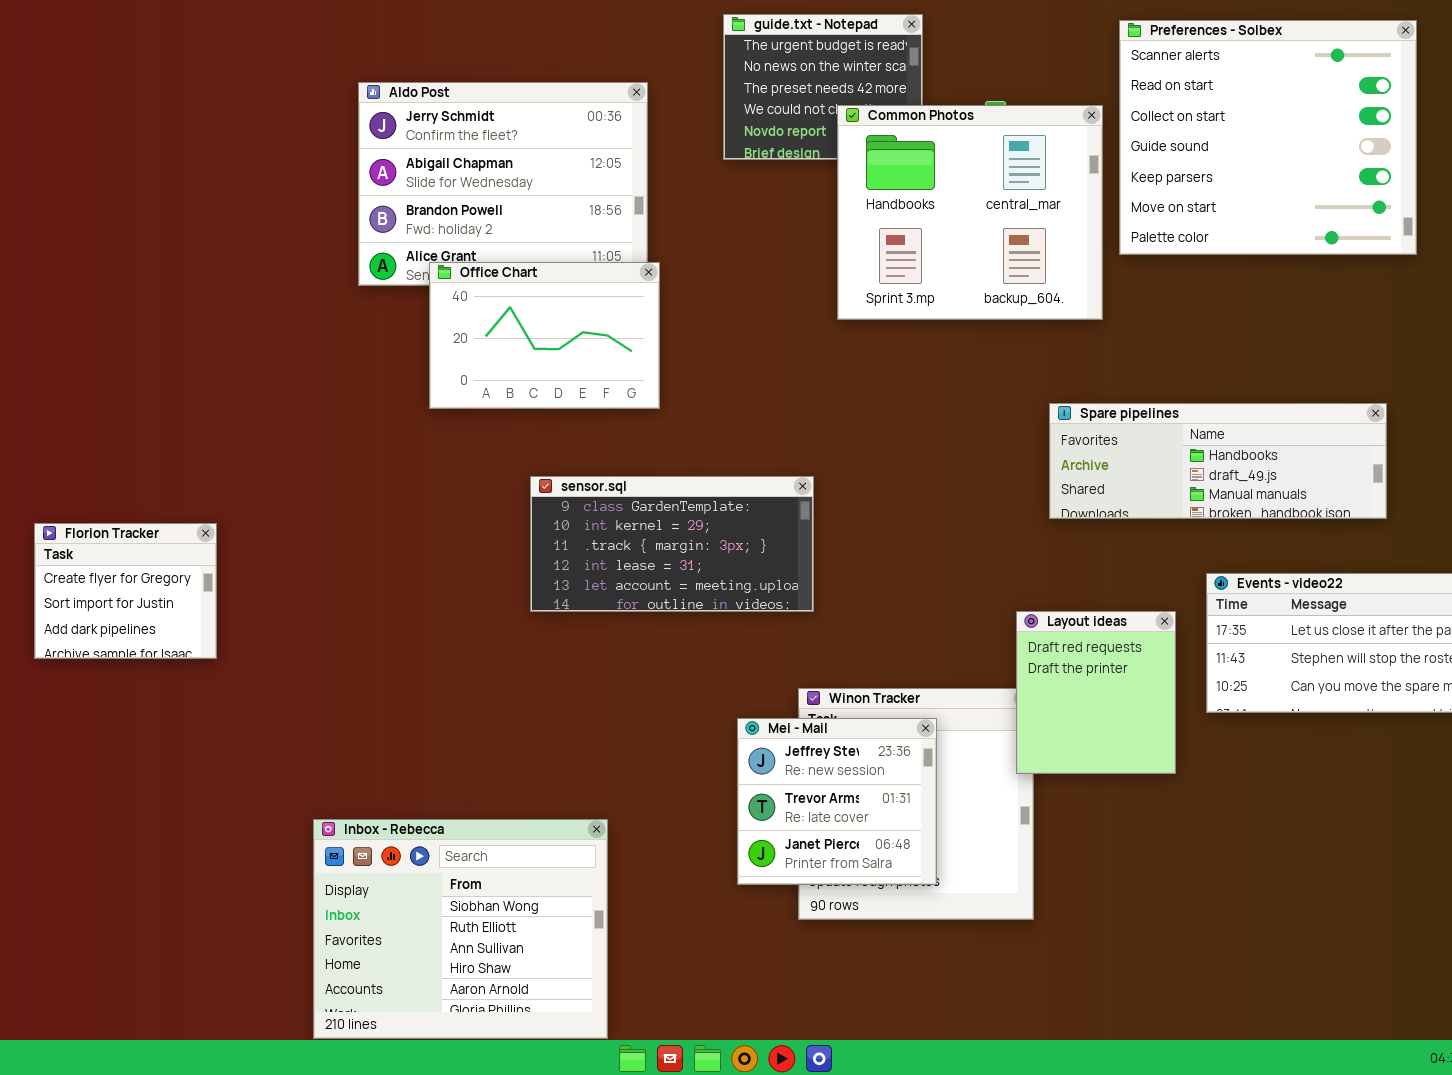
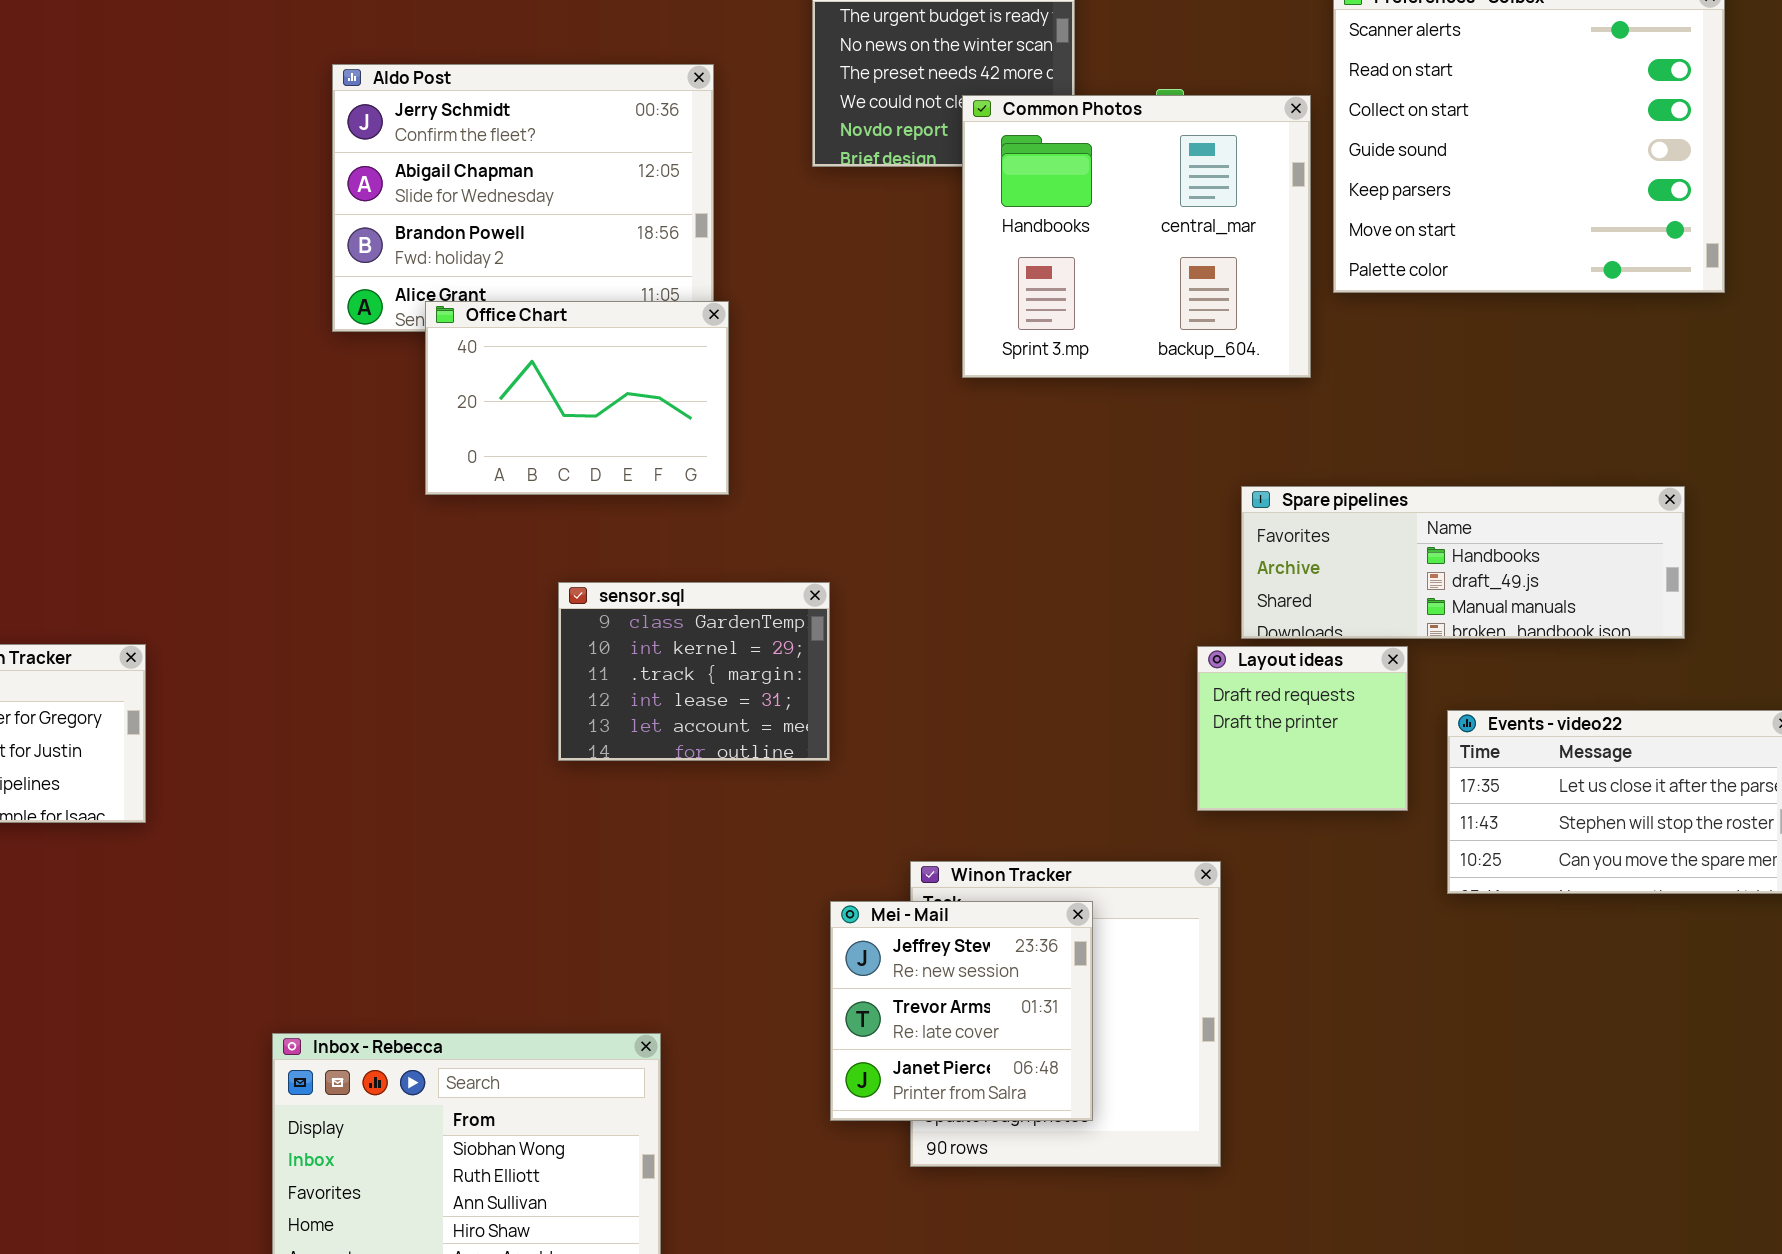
sensor.sql: [530,476,814,612] -> [558,582,830,761], resized
Layout ideas: [1016,611,1176,774] -> [1197,646,1408,811], moved, resized

